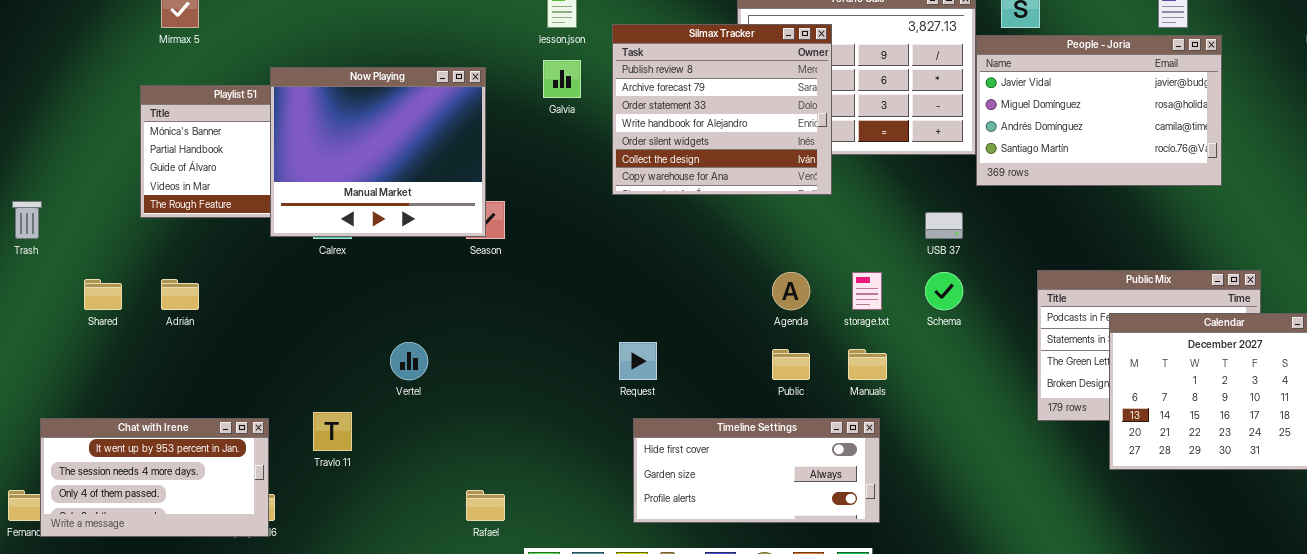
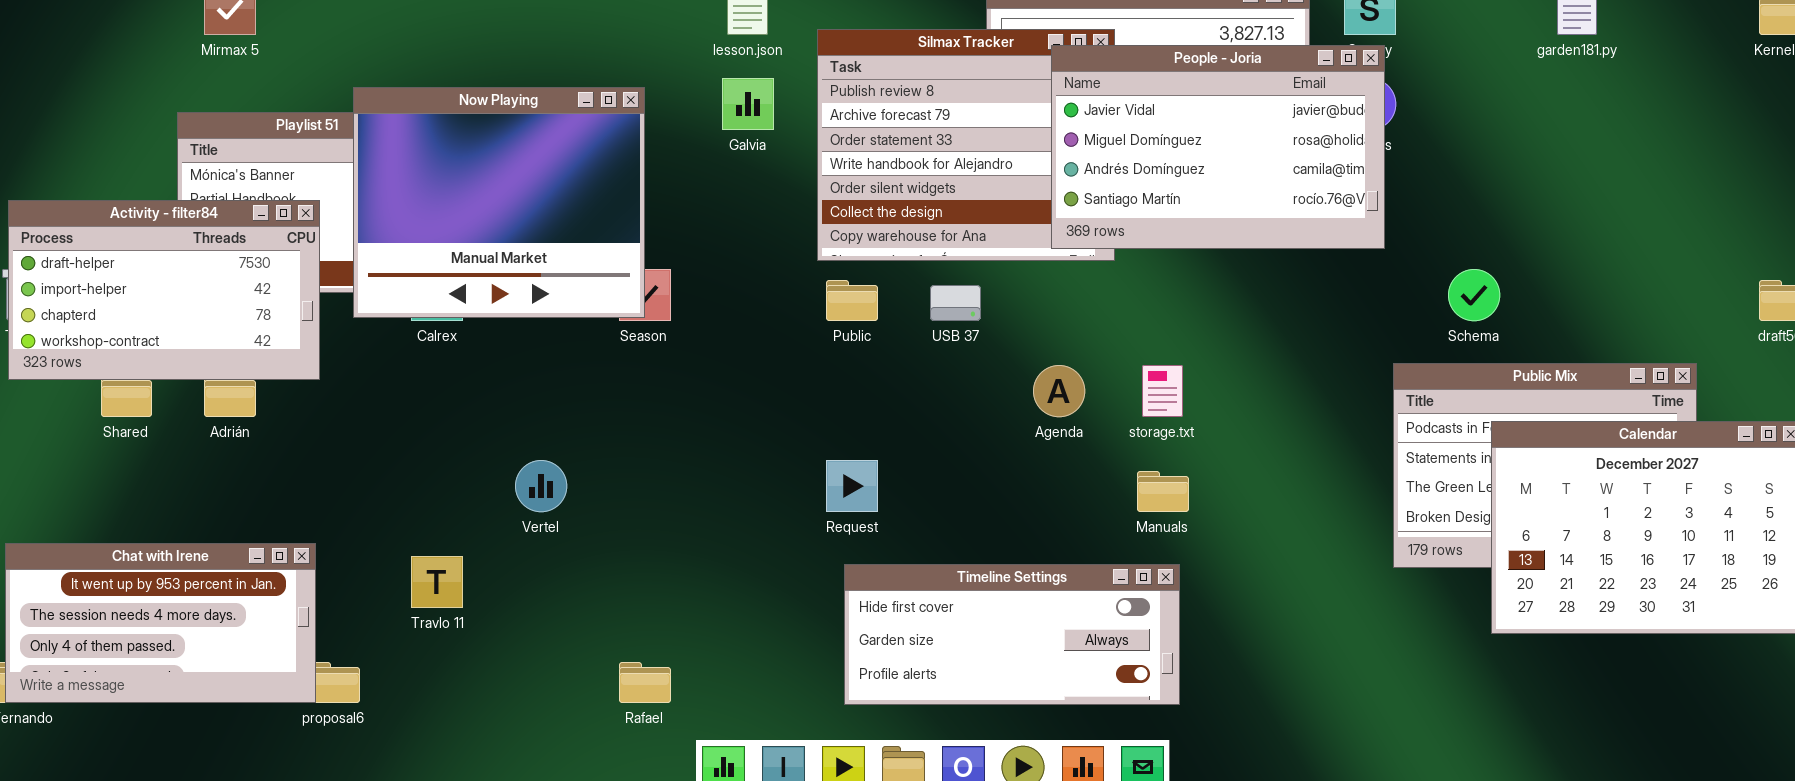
People - Joria: [976,35,1222,186] -> [1051,45,1385,249], moved
Activity - filter84: none -> [8,200,320,380], opened
USB 37: [925,212,963,239] -> [930,285,981,321], moved
Schema: [925,272,963,310] -> [1448,269,1500,321], moved
Public: [772,349,810,380] -> [826,280,878,321], moved
Chat with Irene: [40,418,269,537] -> [5,543,316,703], moved

